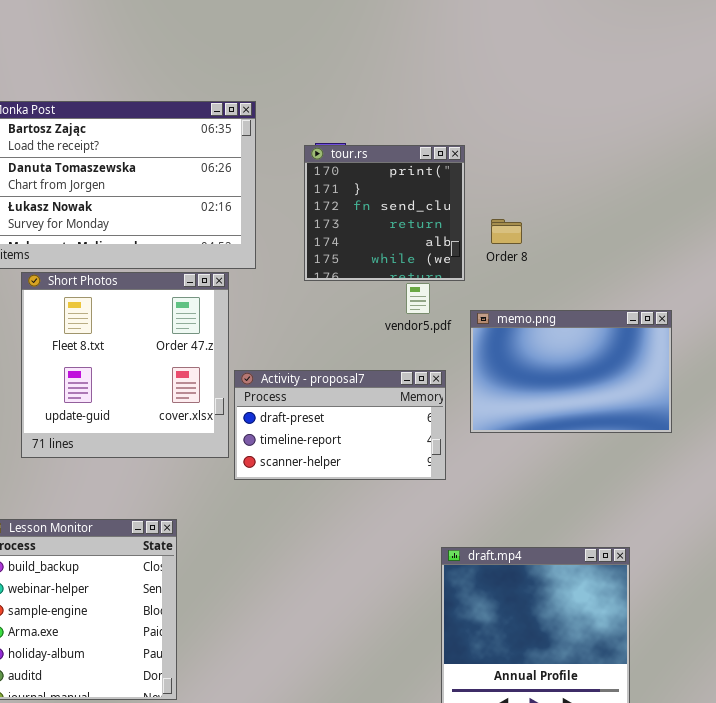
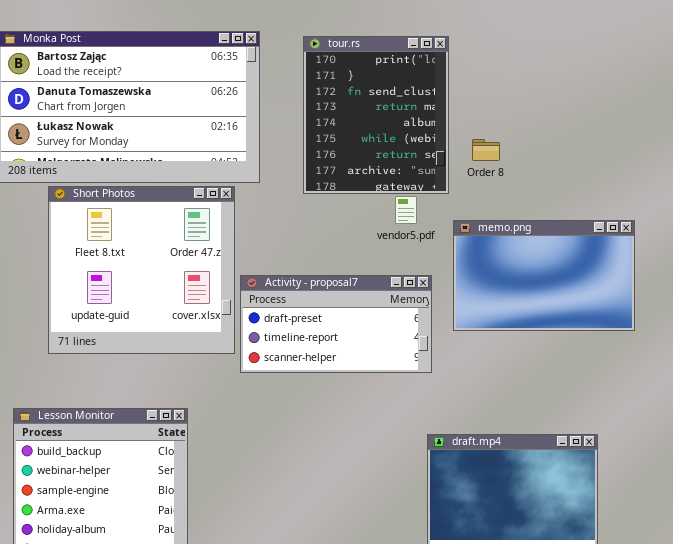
tour.rs: [304,145,465,281] -> [303,36,449,194], resized

